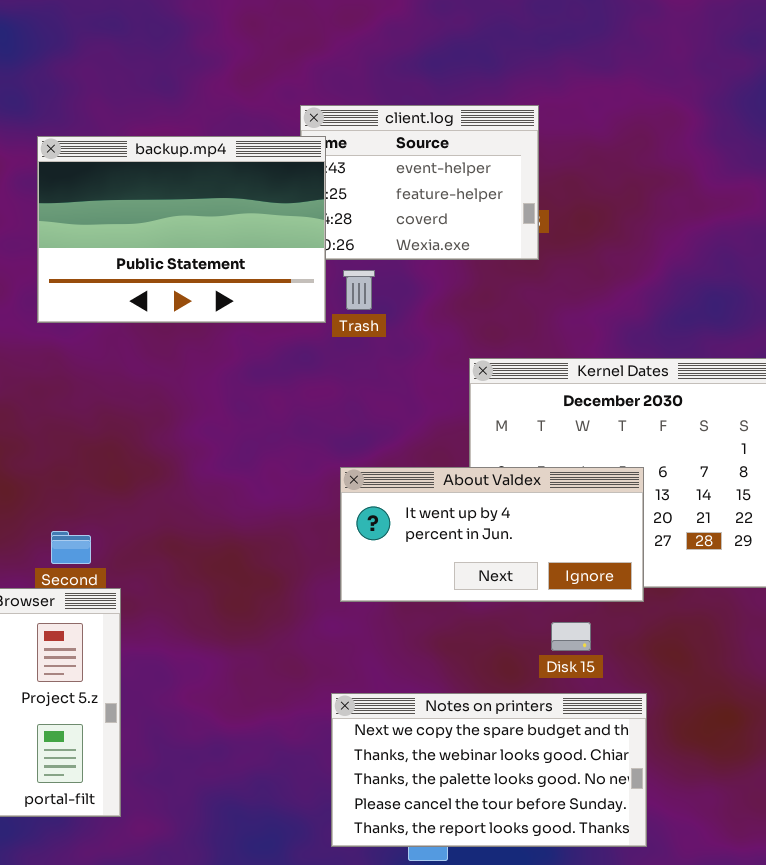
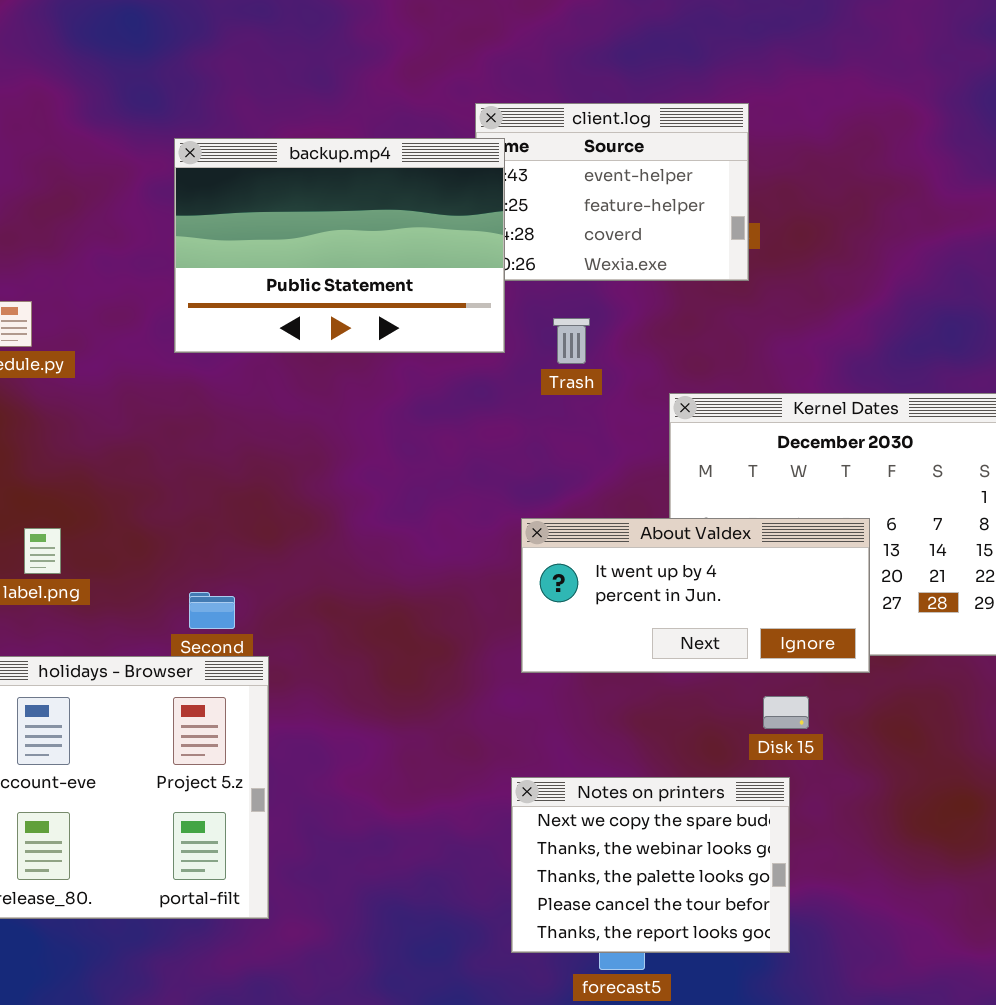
Trash: [343,270,375,310] -> [553,318,590,364], moved
Notes on printers: [331,693,647,847] -> [511,777,790,953], resized

